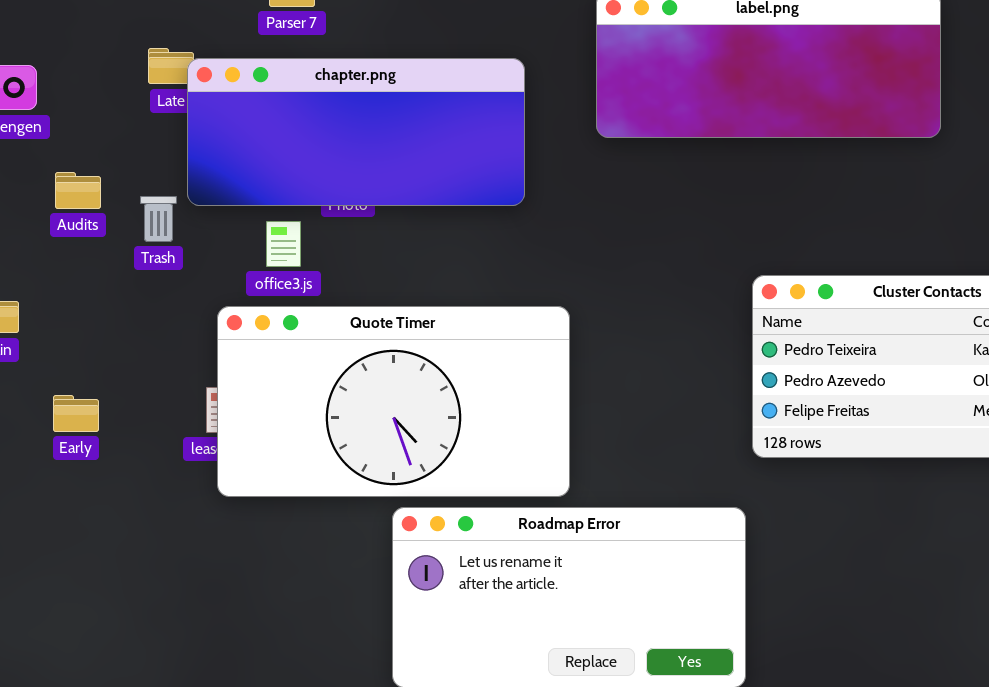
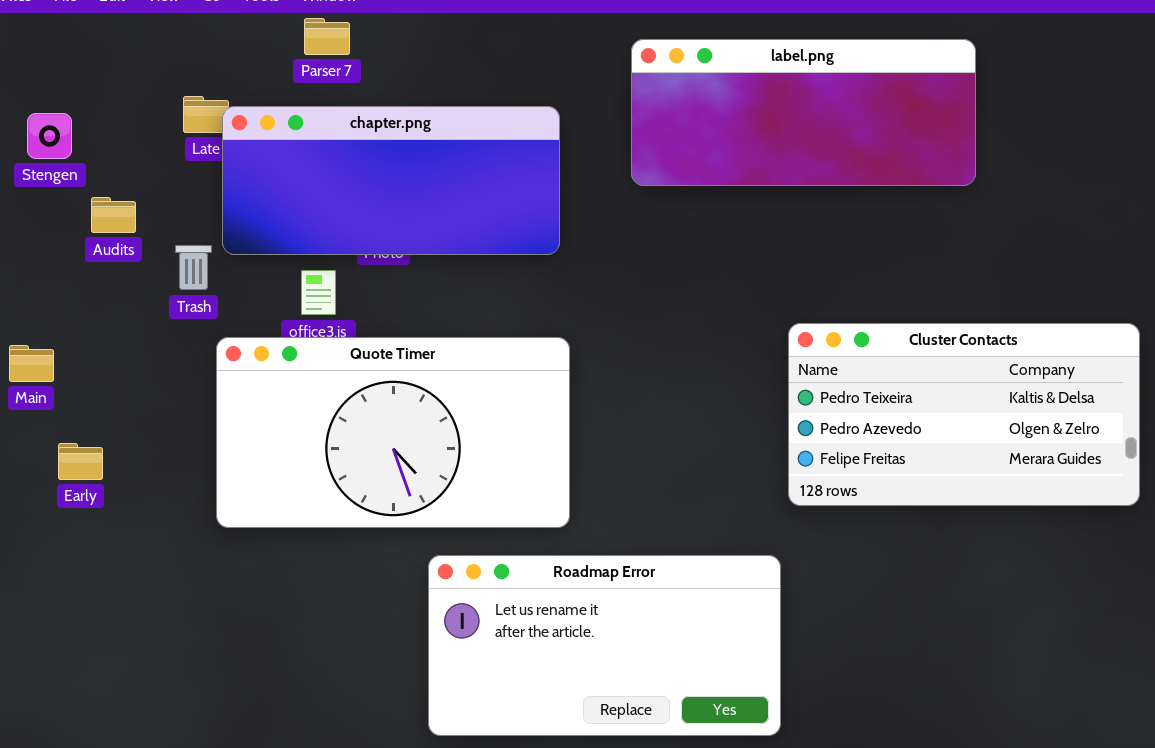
Audits: [55,172,101,209] -> [91,197,136,233], moved
Quote Timer: [217,306,570,497] -> [216,337,570,528], moved
Early: [53,395,99,432] -> [58,443,103,480], moved

